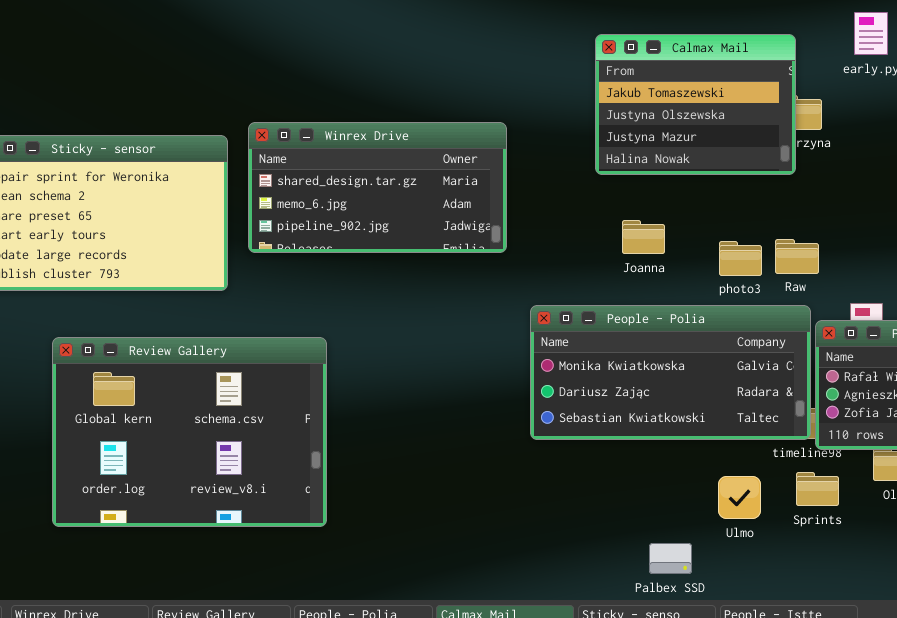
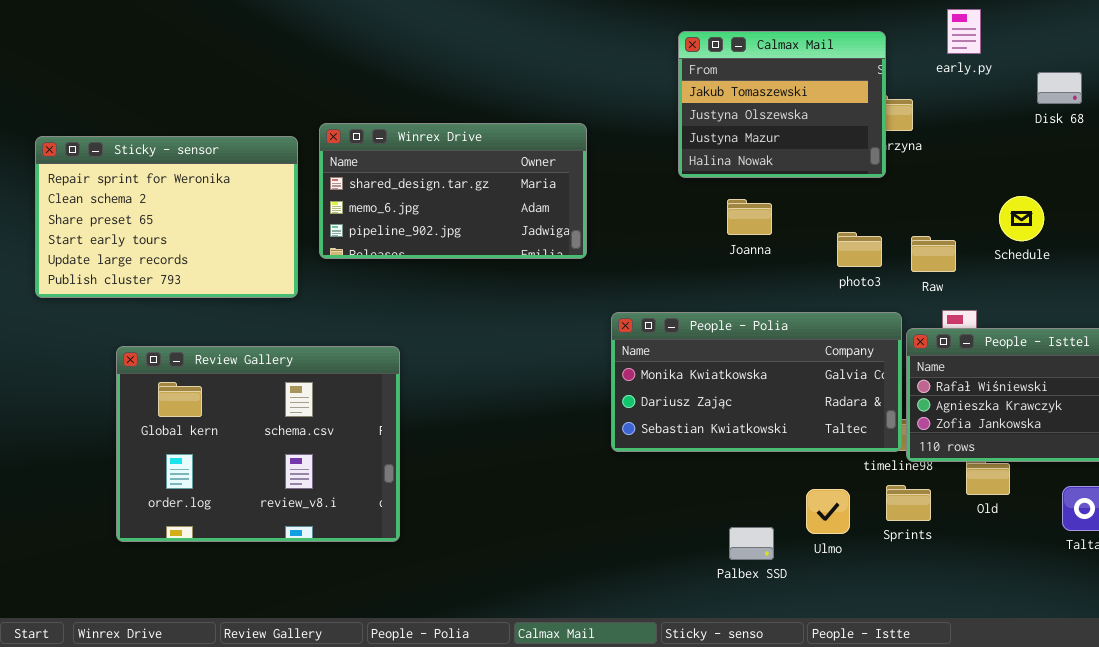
Joanna: [622,220,665,254] -> [727,199,772,235], moved
Raw: [775,239,819,274] -> [911,236,956,272], moved
photo3: [719,241,762,276] -> [837,232,882,267], moved
Palbex SSD: [649,543,692,574] -> [729,527,774,560], moved

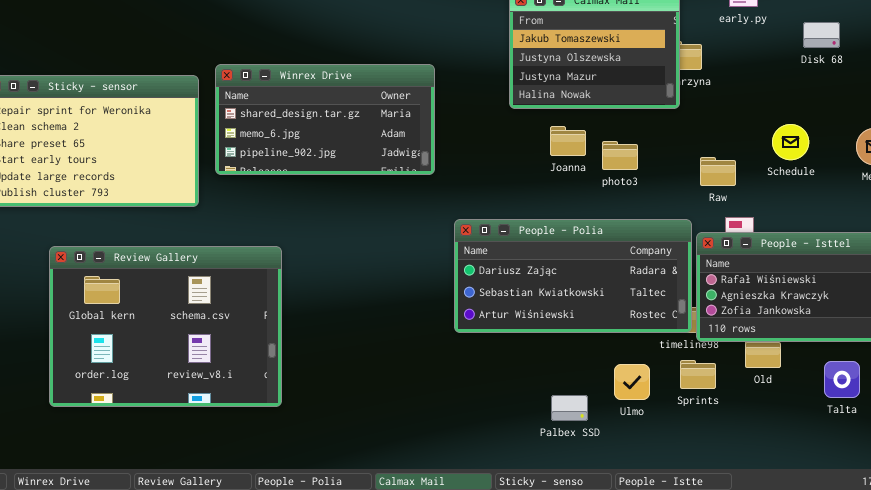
photo3: [837,232,882,267] -> [602,141,638,170], moved
People - Polia: [611,312,902,452] -> [454,219,692,333], scrolled down 1 row

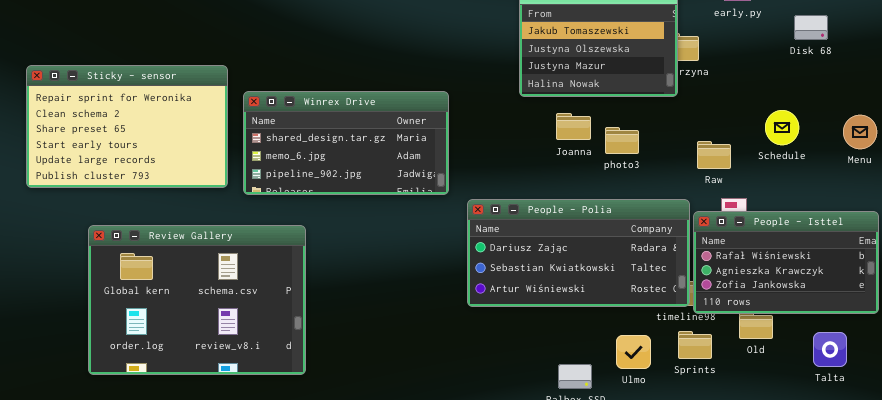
Winrex Drive: [215,64,435,175] -> [243,91,449,195], moved

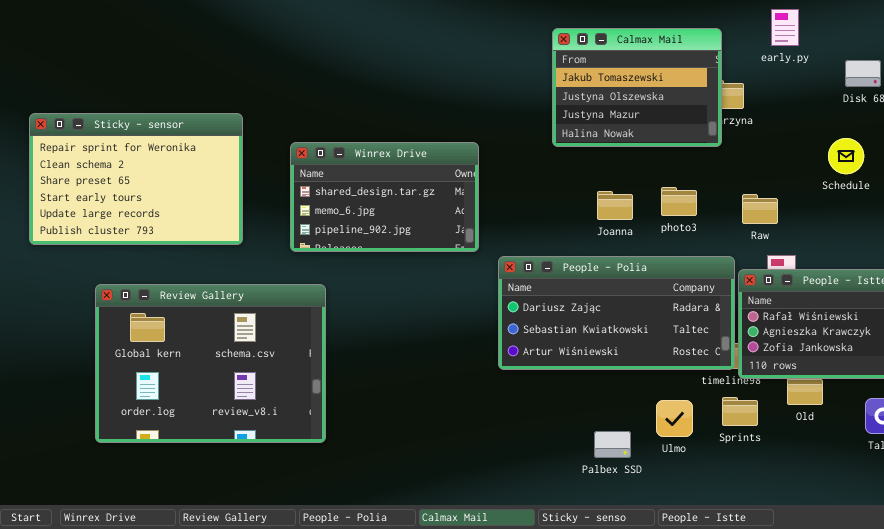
Winrex Drive: [243,91,449,195] -> [290,142,479,252], resized
Schedule: [765,110,799,145] -> [828,138,864,174], moved
Joanna: [556,113,591,140] -> [597,191,633,220], moved
photo3: [605,127,639,154] -> [661,187,697,216], moved

